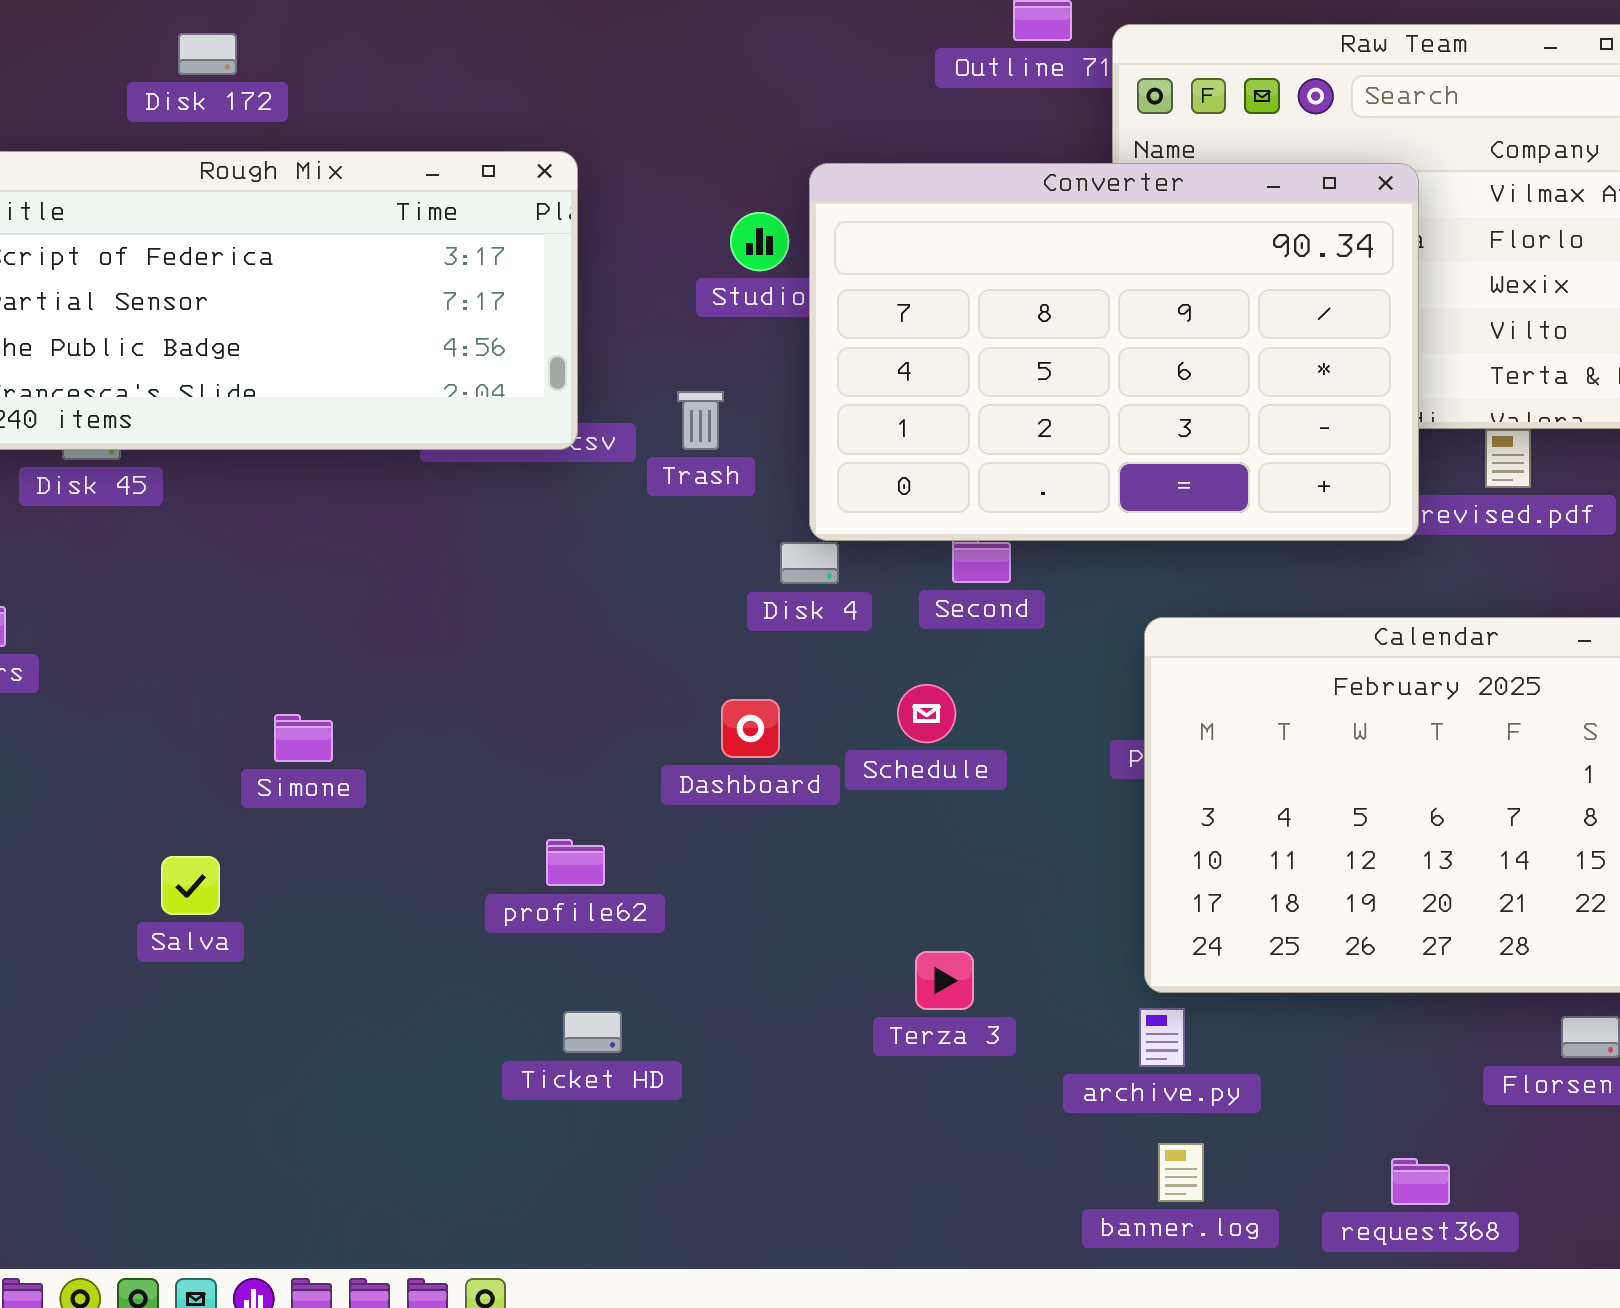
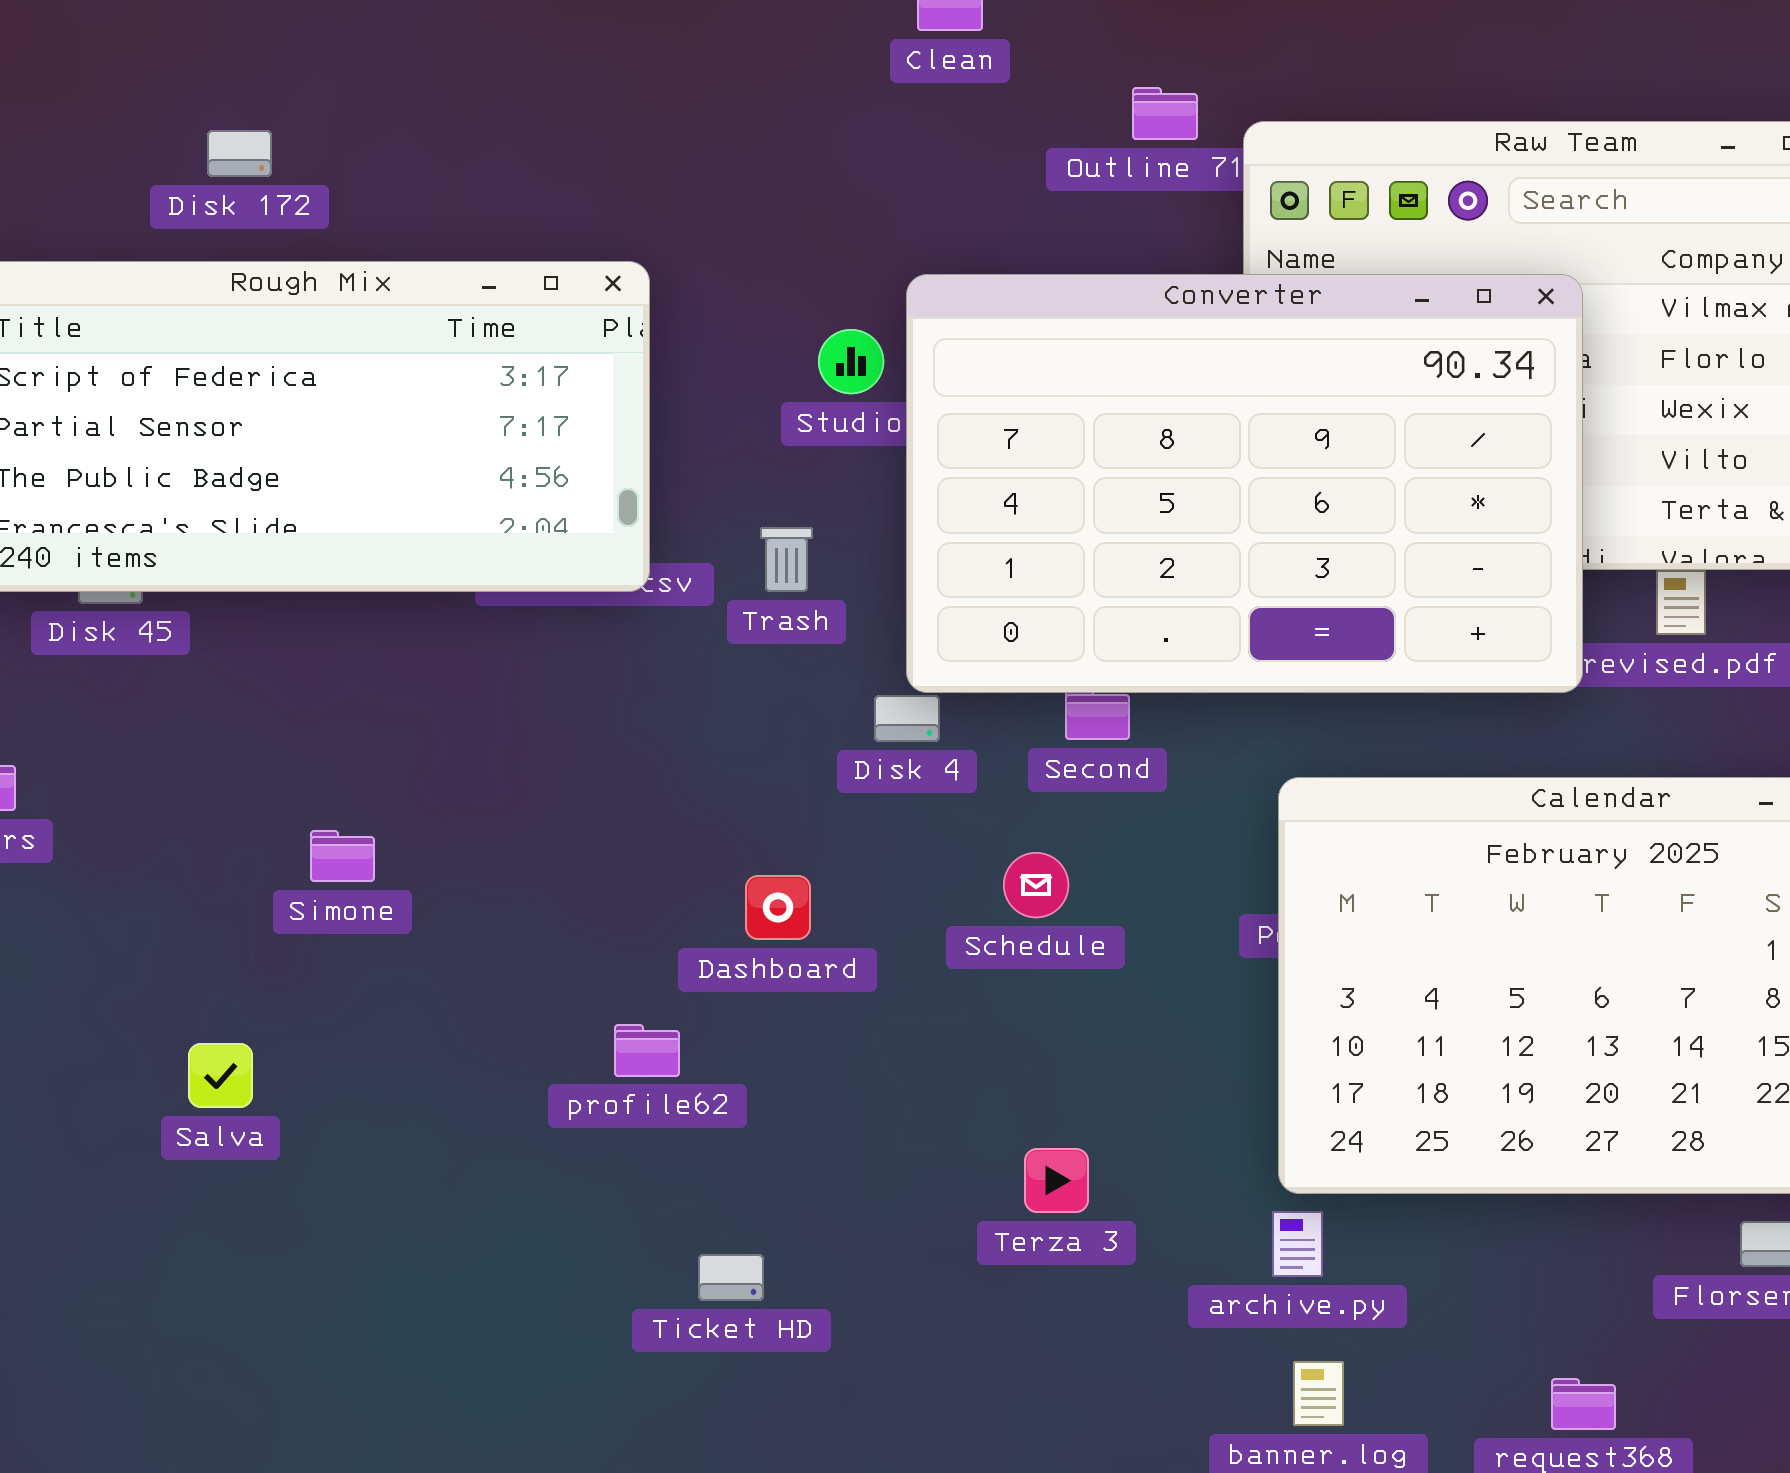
Dashboard: [721,699,780,758] -> [745,875,811,940], moved
Simone: [274,714,333,762] -> [310,830,375,882], moved
Ticket HD: [563,1011,622,1053] -> [698,1254,764,1301], moved

